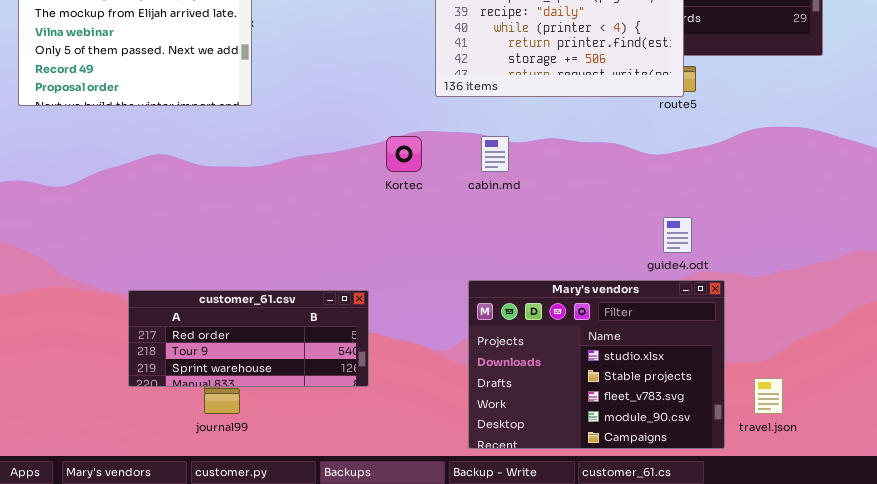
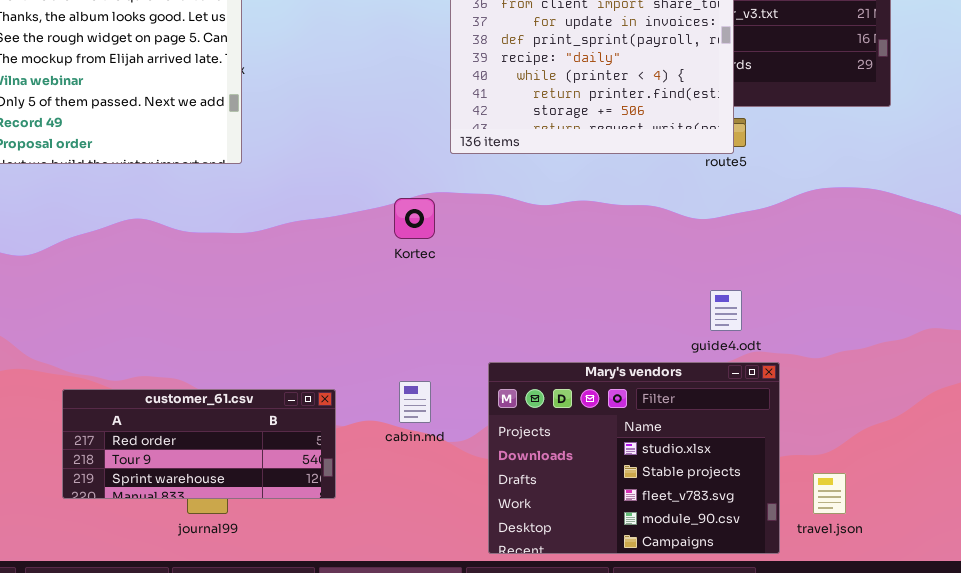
cabin.md: [481,136,509,172] -> [399,381,431,423], moved
customer_61.csv: [128,290,369,387] -> [62,389,336,499], moved

